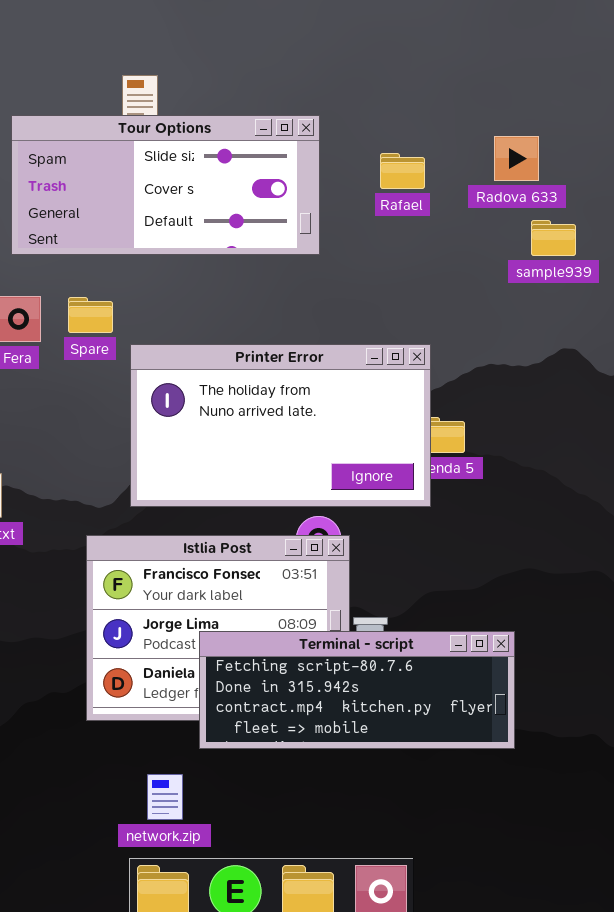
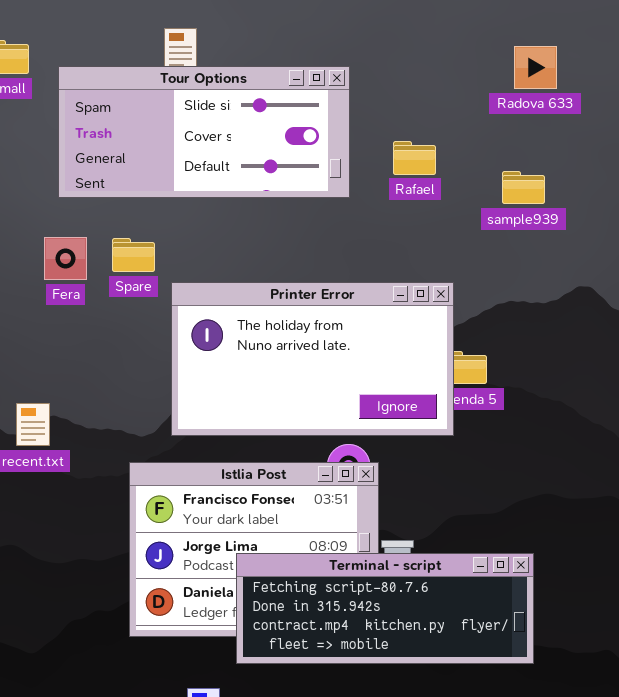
Radova 633: [494,136,539,181] -> [514,46,557,89], moved
Rafael: [380,153,425,189] -> [393,141,436,175], moved
sample939: [531,220,576,256] -> [502,171,545,204], moved

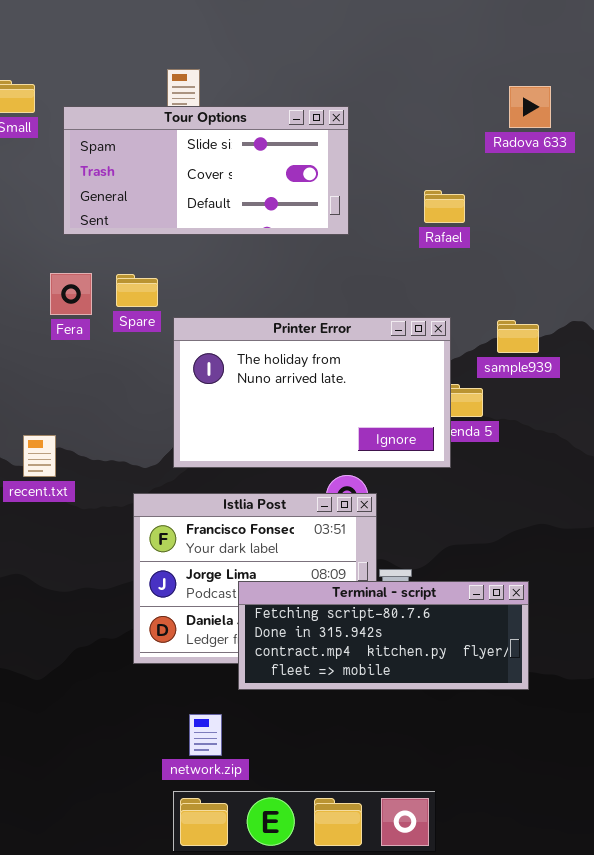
Rafael: [393,141,436,175] -> [424,190,465,223], moved
sample939: [502,171,545,204] -> [497,320,539,353], moved

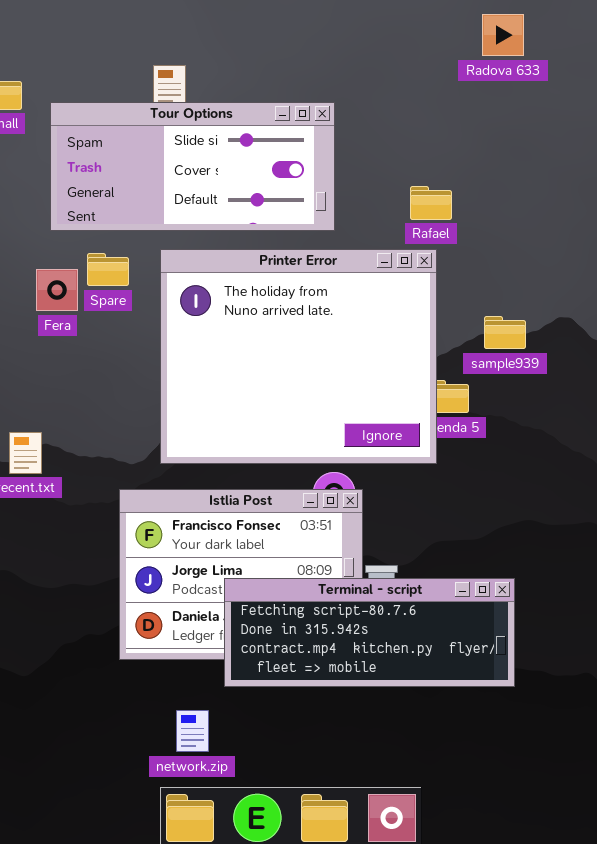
Radova 633: [509,86,551,128] -> [482,14,524,56], moved
Spare: [116,274,158,307] -> [87,253,129,286], moved
Printer Error: [173,317,451,468] -> [160,249,437,464], resized

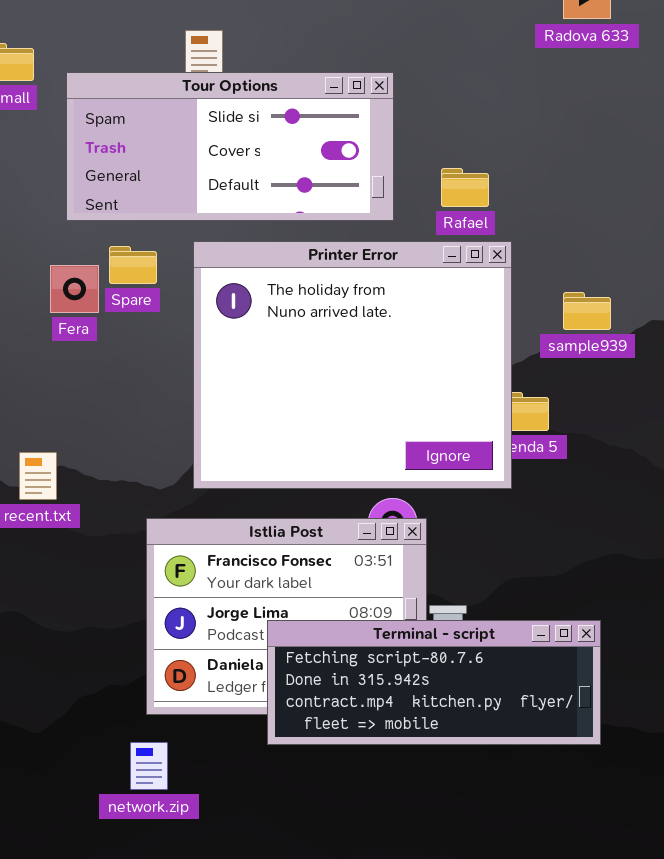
Rafael: [410,186,452,220] -> [441,168,489,207], moved
sample939: [484,316,526,349] -> [563,292,611,330], moved
network.zip: [176,710,209,752] -> [130,742,168,790], moved

